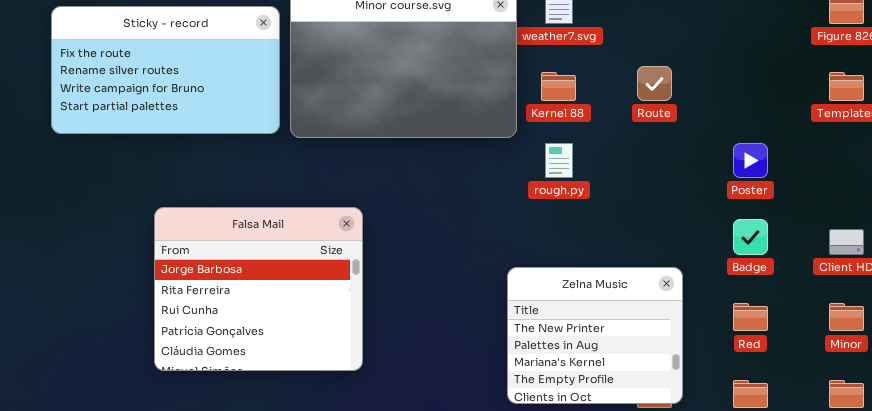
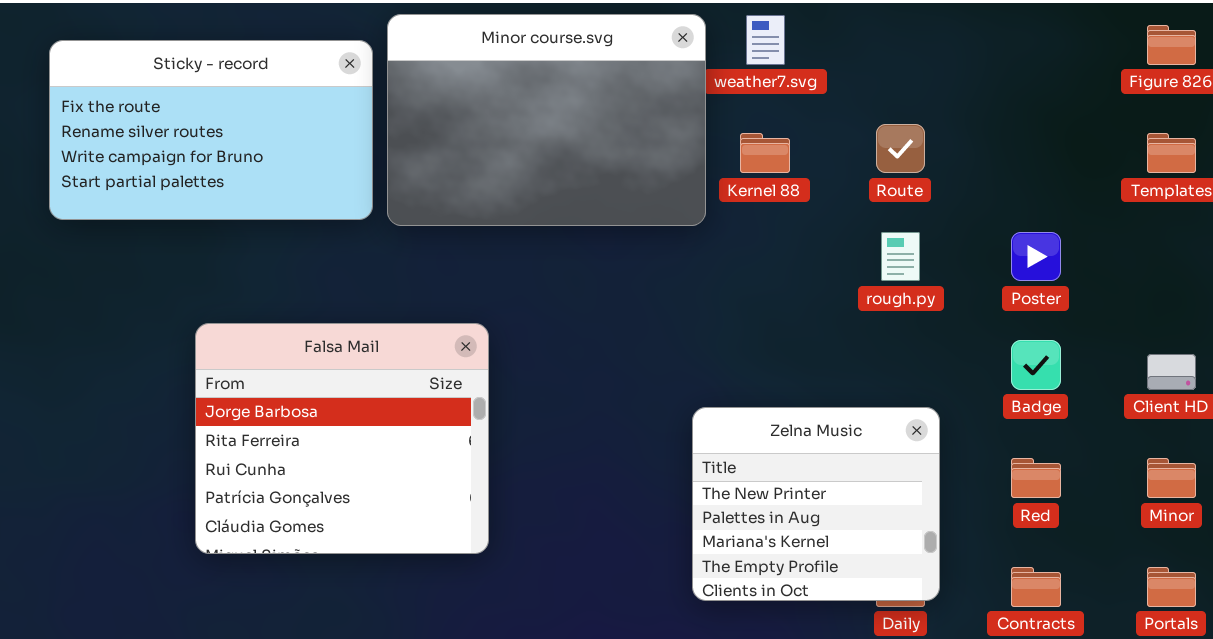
rough.py: [545,143,573,178] -> [881,232,920,281], moved

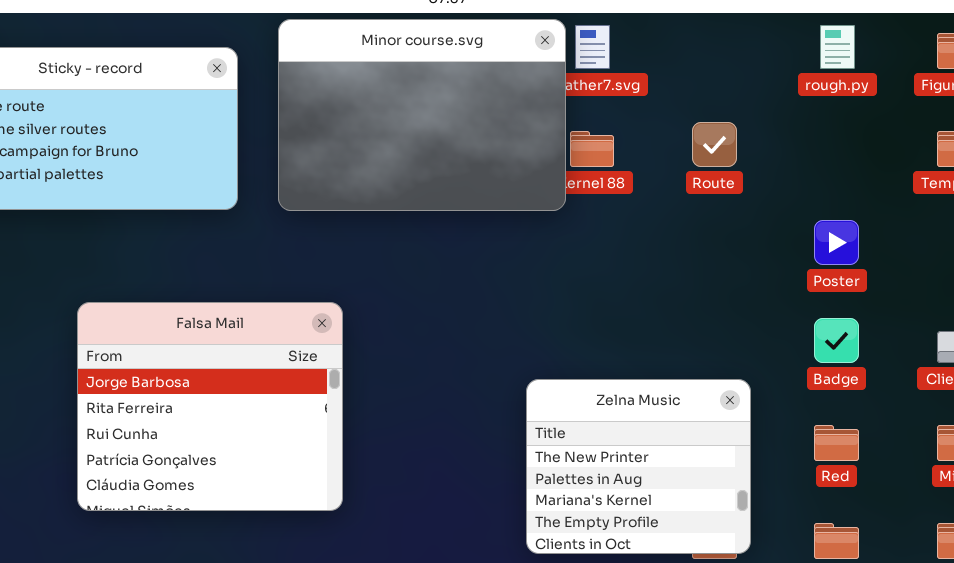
Minor course.svg: [387,14,706,226] -> [278,19,566,211], moved
rough.py: [881,232,920,281] -> [820,25,855,69], moved

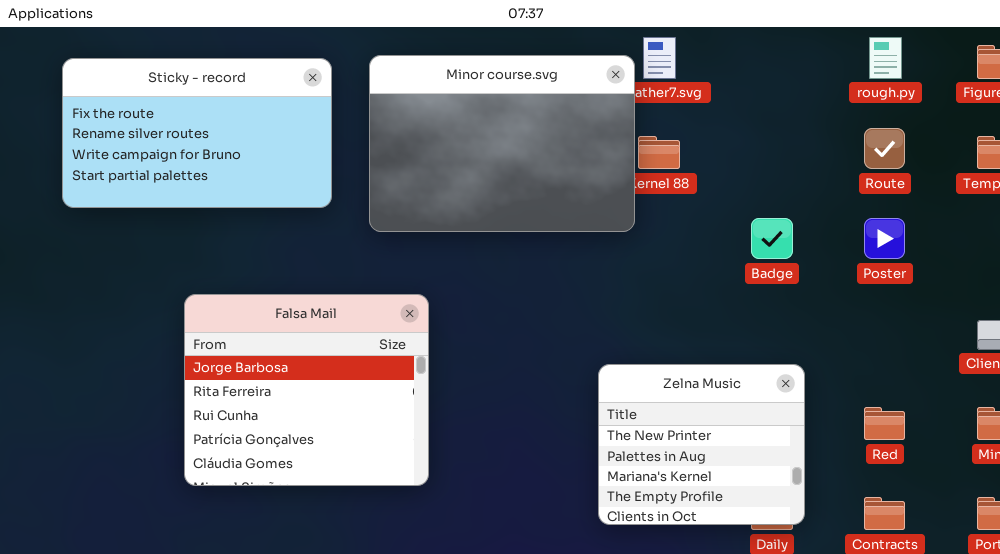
Minor course.svg: [278,19,566,211] -> [369,55,635,232], moved
Route: [692,122,737,167] -> [864,128,905,169], moved
Badge: [814,318,859,363] -> [751,218,793,259], moved

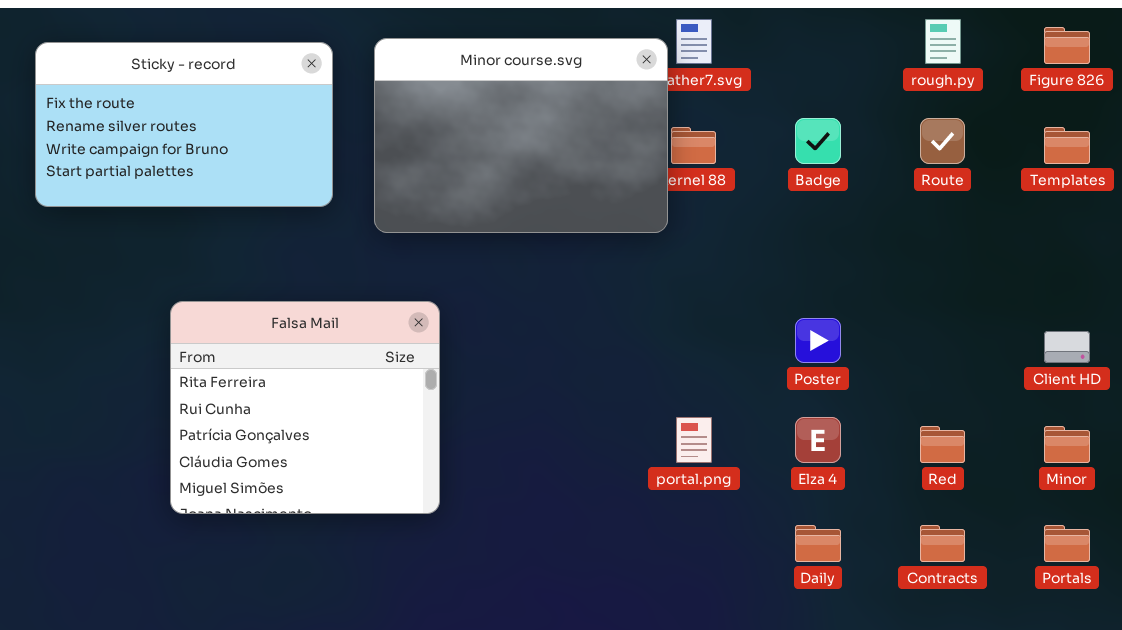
Badge: [751,218,793,259] -> [795,118,841,164], moved
Poster: [864,218,905,259] -> [795,318,841,363], moved
Falsa Mail: [184,294,429,486] -> [170,301,440,514], scrolled down 1 row
Zelna Music: [598,364,805,525] -> none, closed

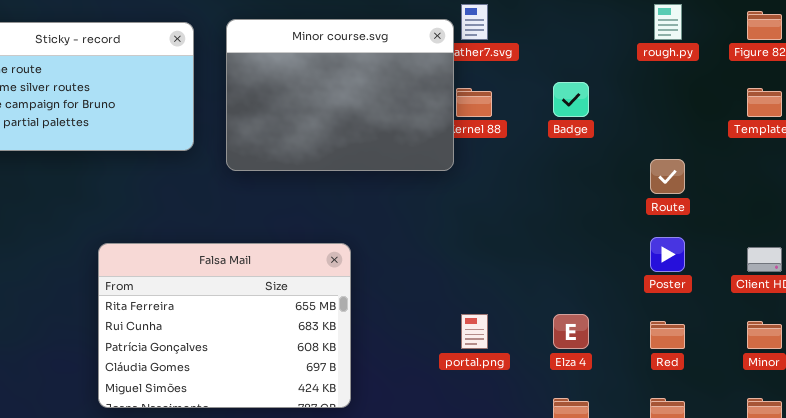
Route: [920,118,965,164] -> [650,159,685,194], moved
Falsa Mail: [170,301,440,514] -> [98,243,351,408], moved, resized
Poster: [795,318,841,363] -> [650,237,685,272], moved

